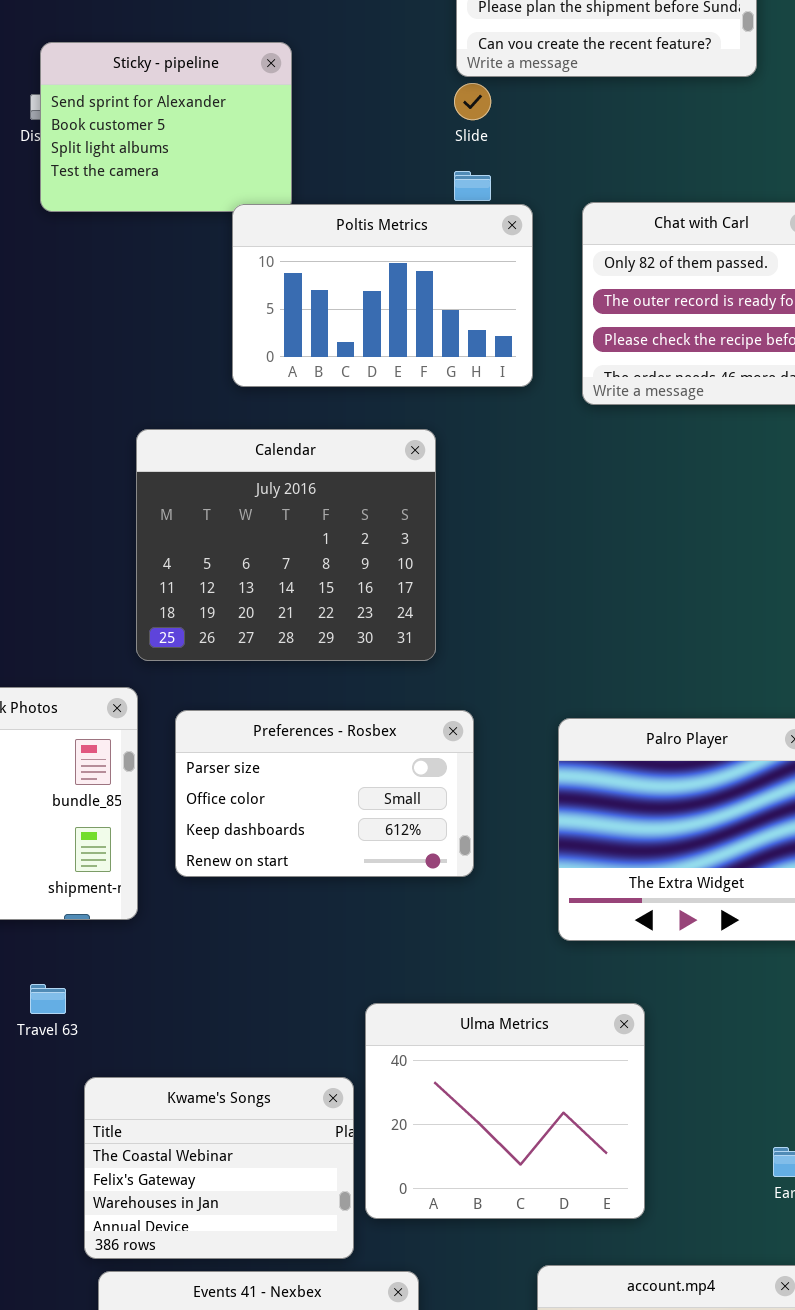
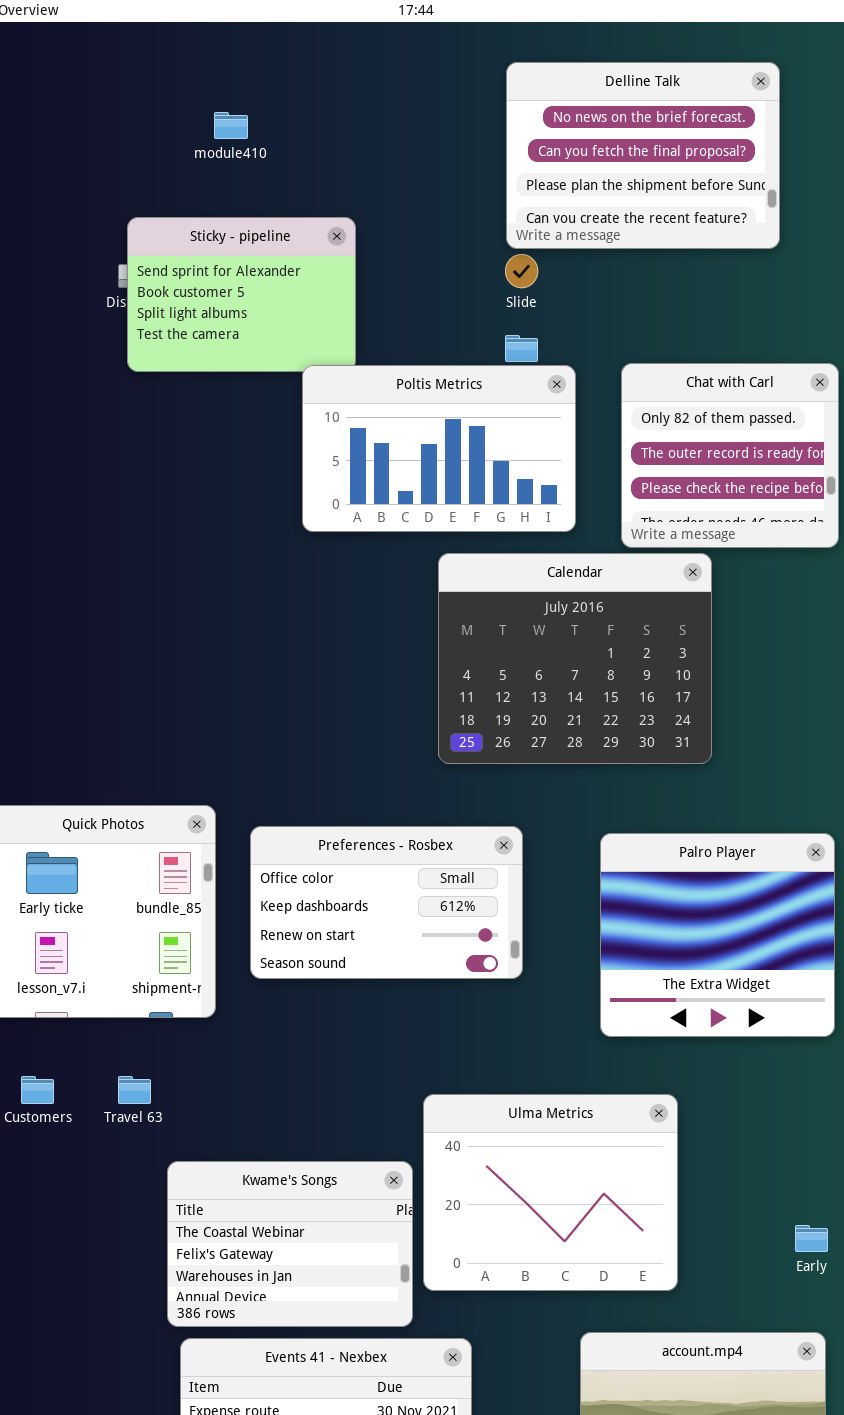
Calendar: [136,429,436,661] -> [438,553,712,764], moved
Preferences - Rosbex: [175,710,474,877] -> [250,826,523,979], scrolled down 1 row

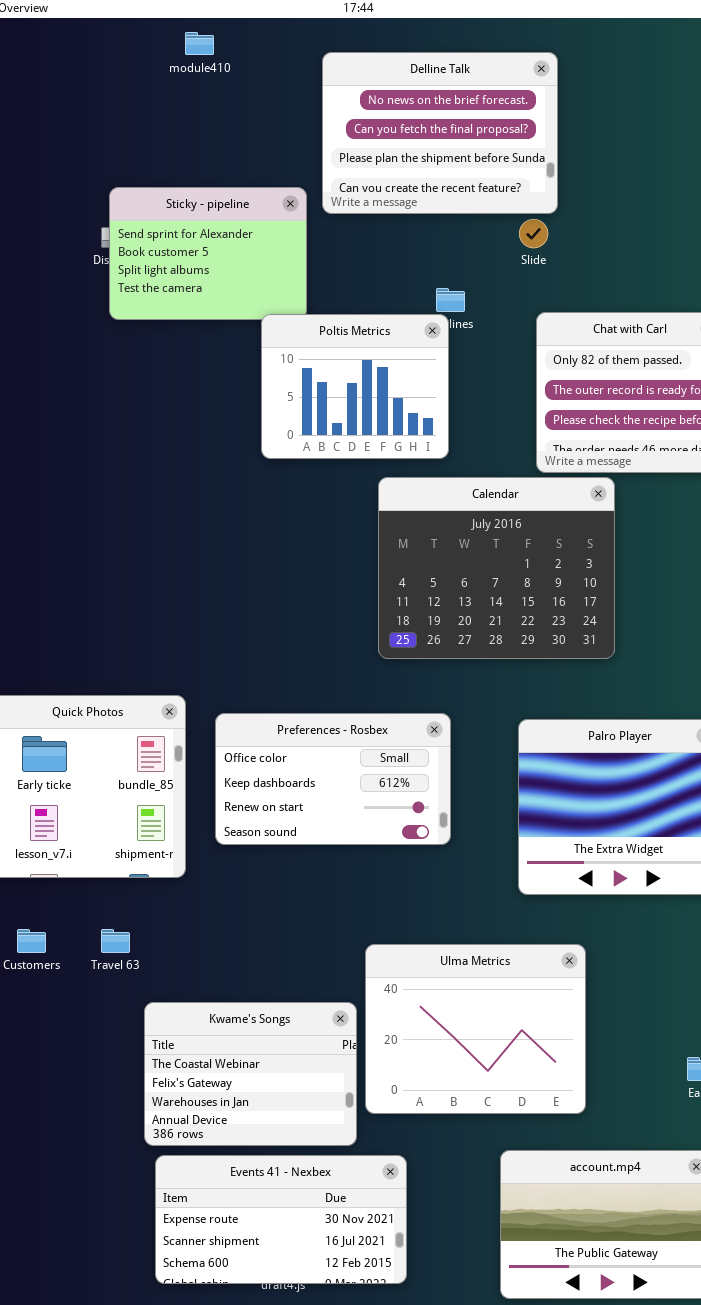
Delline Talk: [506,62,780,249] -> [322,52,558,214], moved
module410: [214,112,248,139] -> [185,32,214,55], moved
Slide: [505,254,538,288] -> [519,219,548,248], moved
Poltis Metrics: [302,365,576,532] -> [261,314,449,459], resized

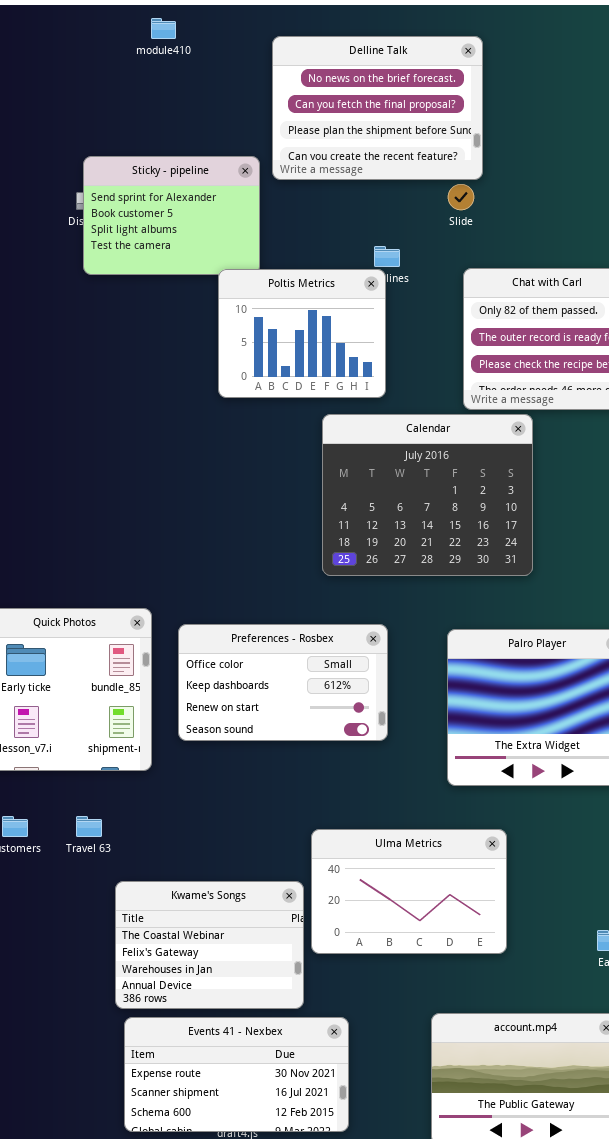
Ulma Metrics: [365,944,586,1114] -> [311,829,507,954], resized

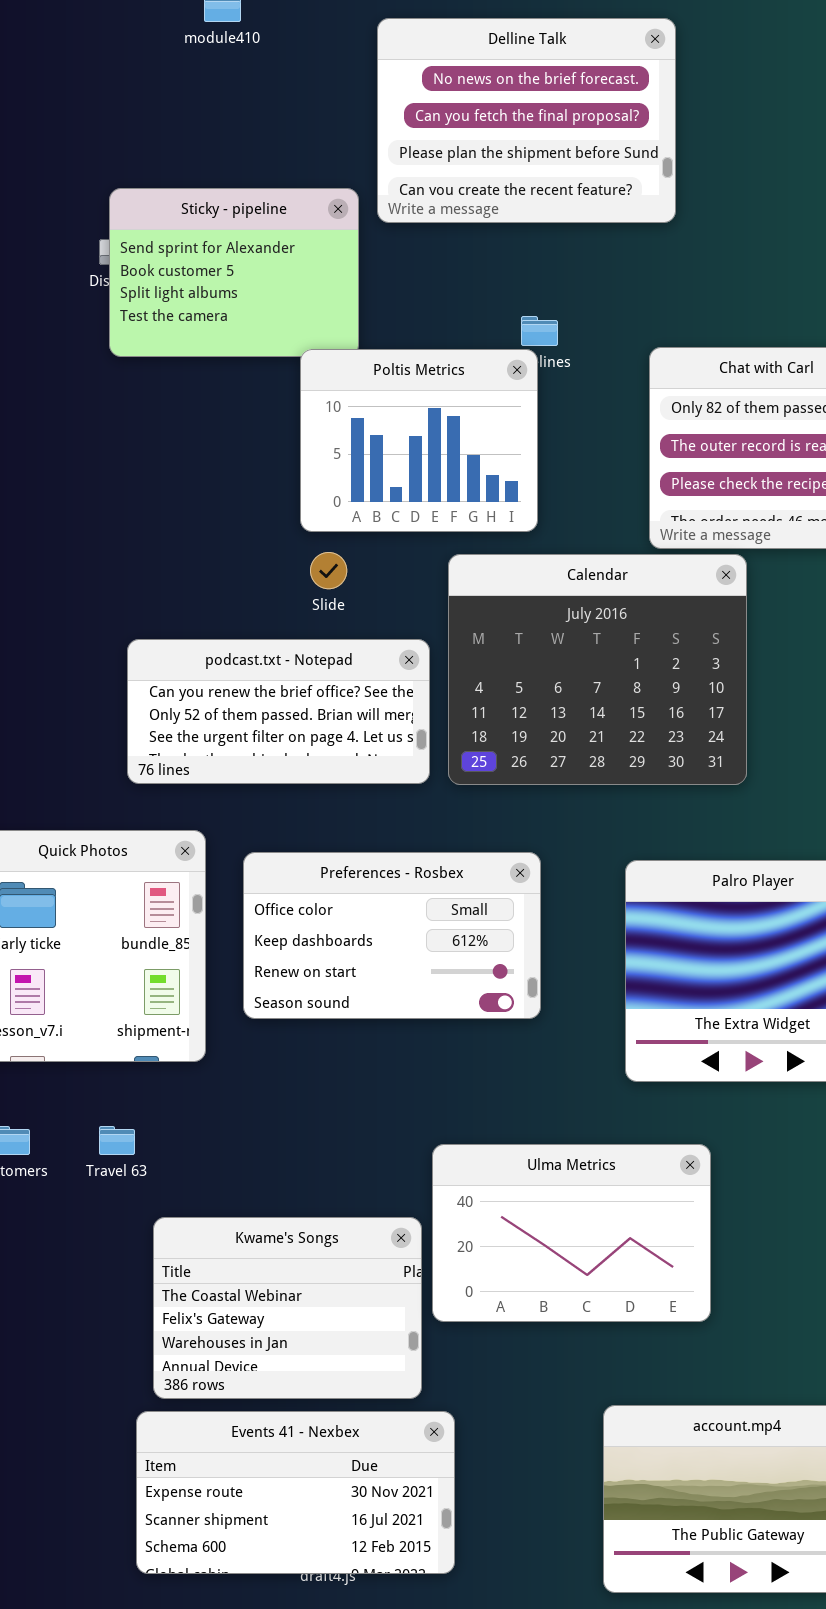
Slide: [448,184,474,210] -> [310,552,347,589], moved
podcast.txt - Notepad: none -> [127,639,430,784], opened
Events 41 - Nexbex: [124,1017,349,1132] -> [136,1411,455,1574], moved

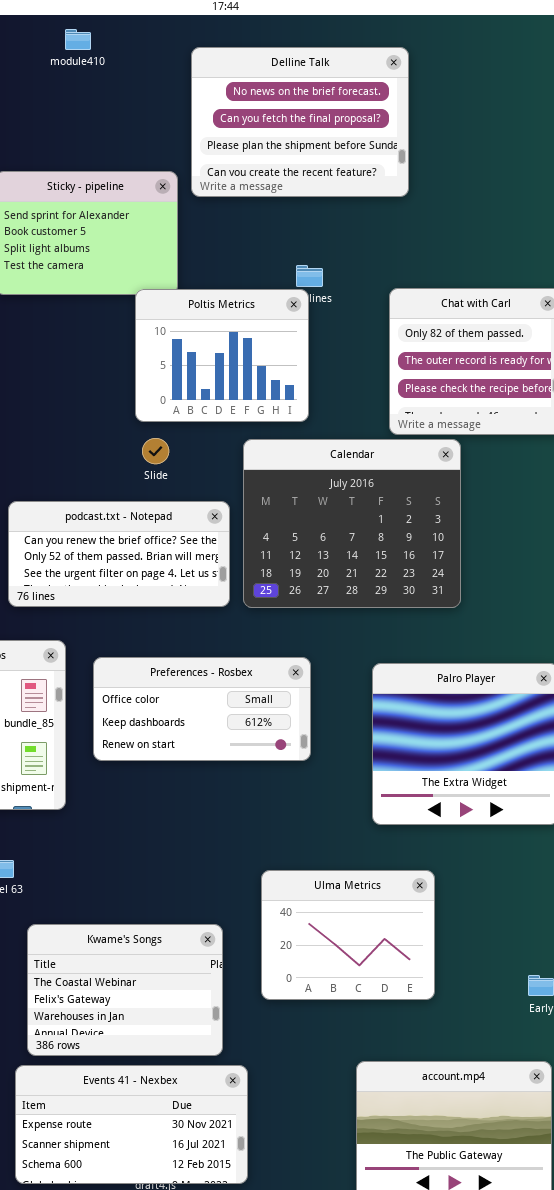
Preferences - Rosbex: [243,852,541,1019] -> [93,657,311,761], resized
Ulma Metrics: [432,1144,711,1322] -> [261,870,435,1000], resized

